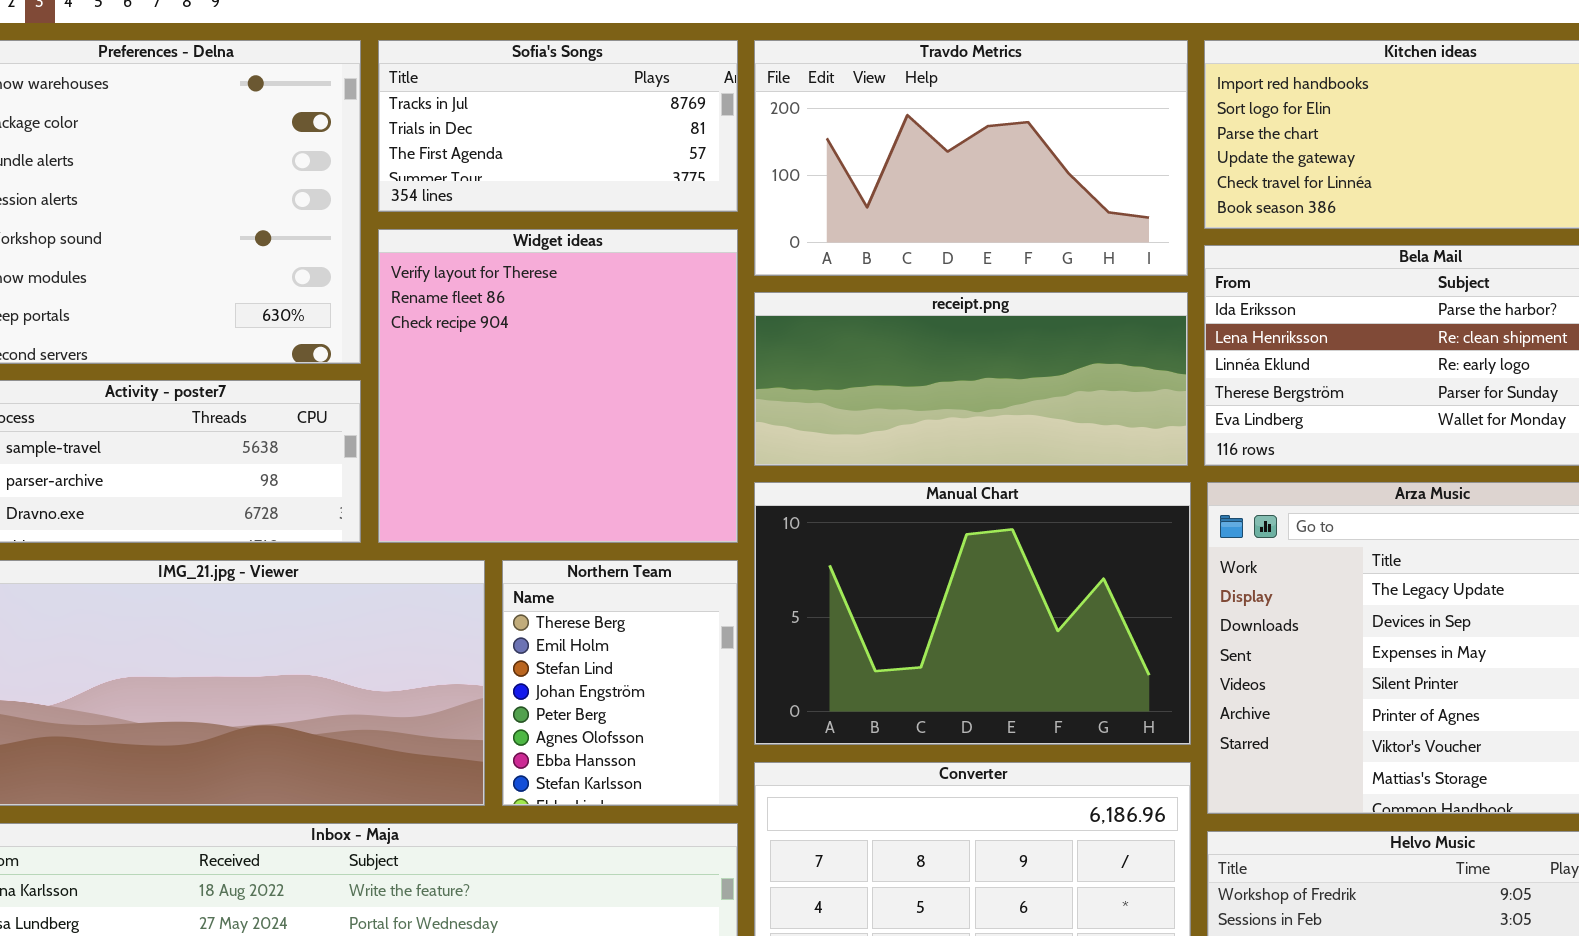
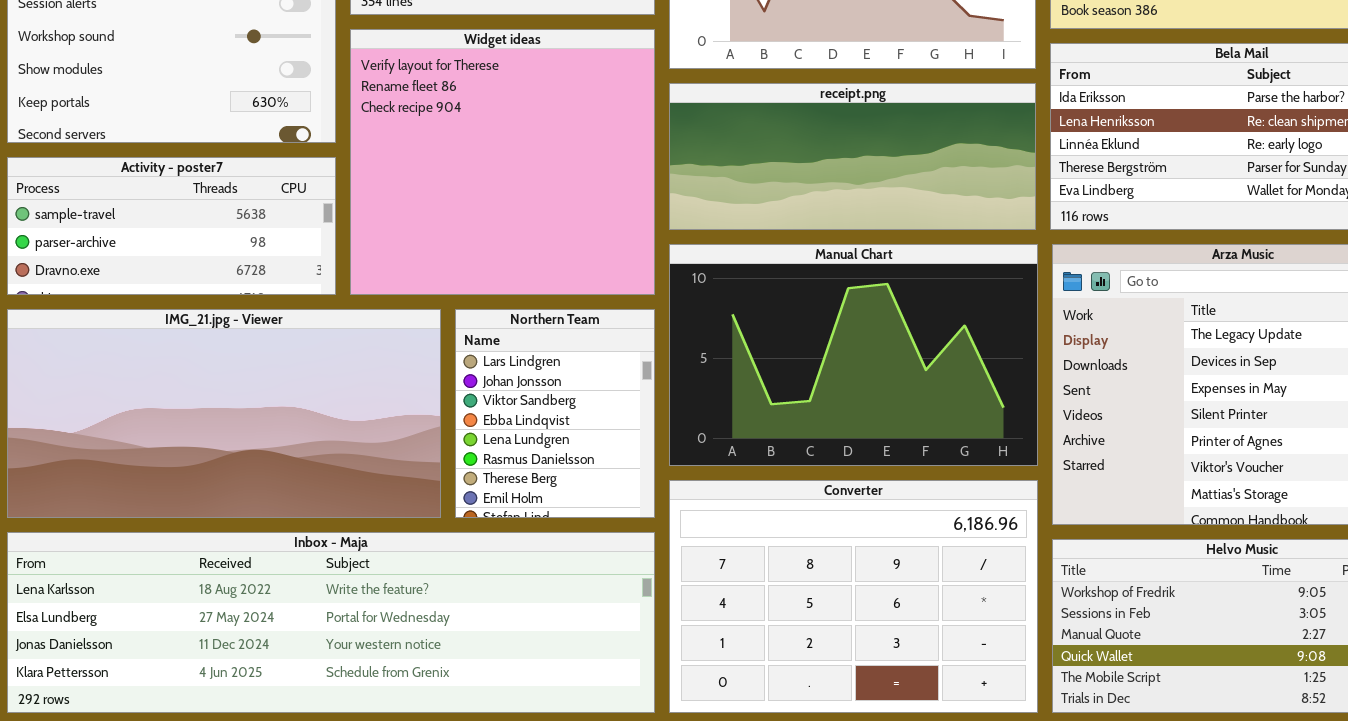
Northern Team: [502,560,738,806] -> [455,309,655,518], scrolled up 6 rows

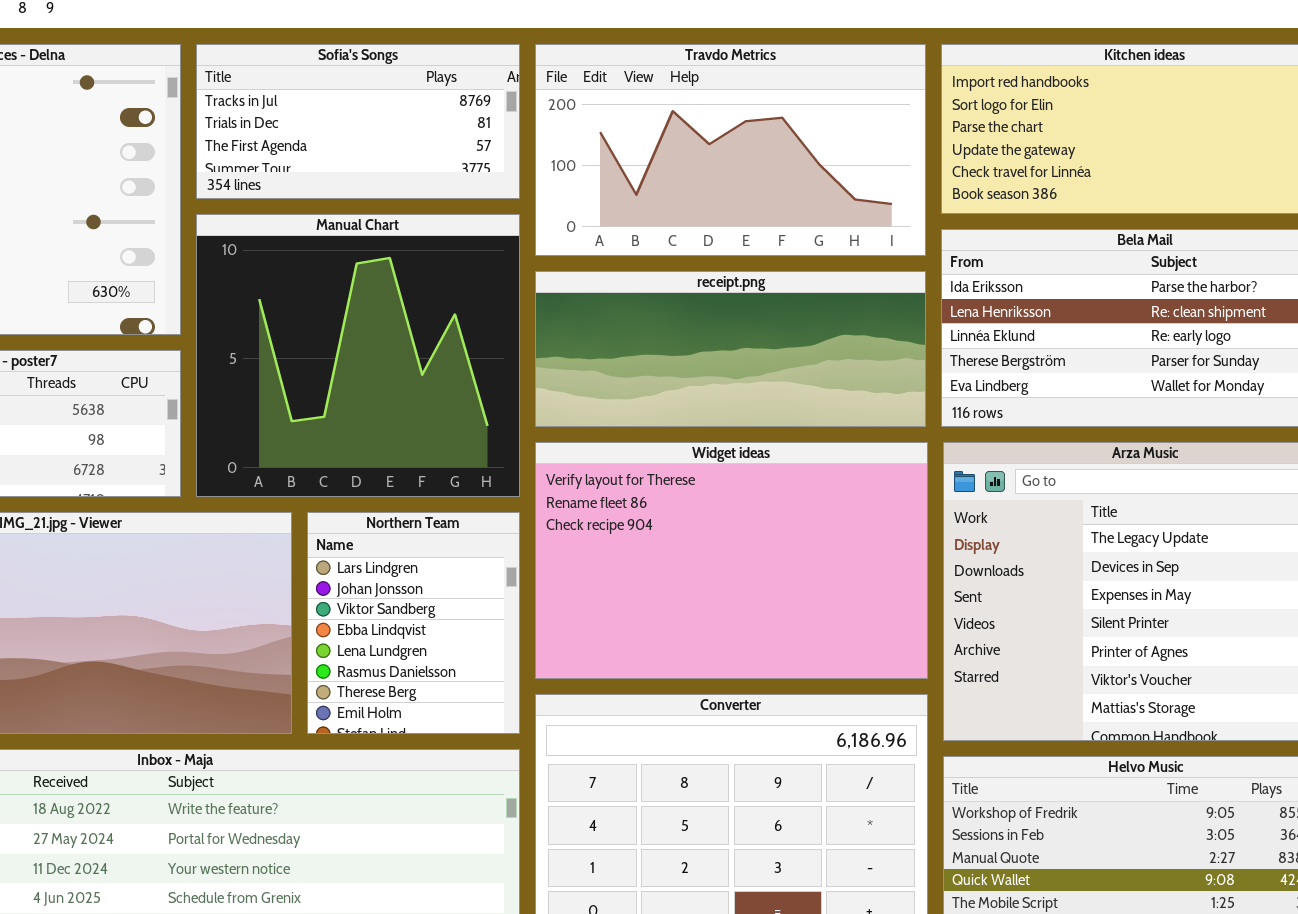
Widget ideas: [350,29,655,295] -> [535,442,928,679], moved, resized
Manual Chart: [669,244,1038,466] -> [196,214,520,497], moved, resized

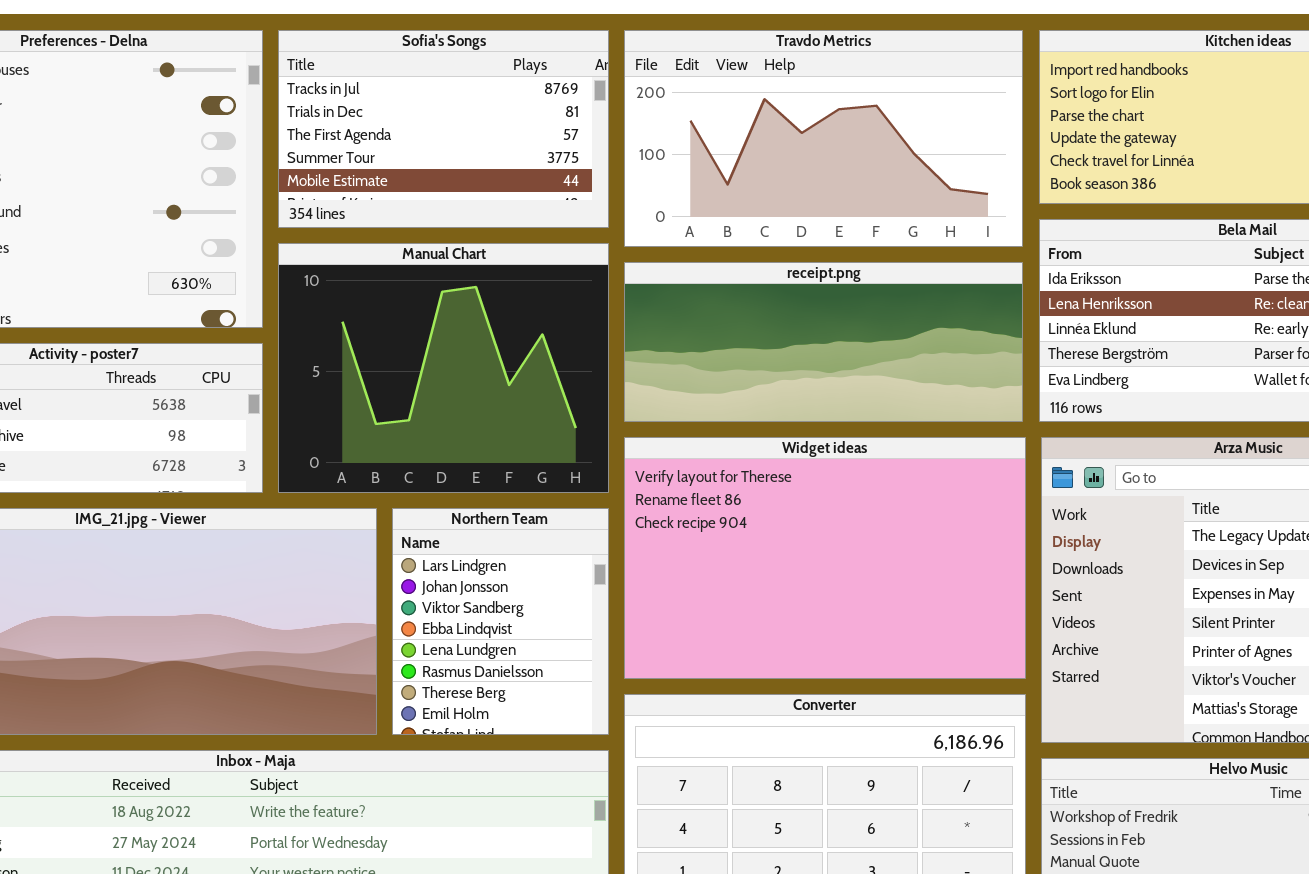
Sofia's Songs: [196,44,520,199] -> [278,30,609,228], resized
Manual Chart: [196,214,520,497] -> [278,243,609,493], resized

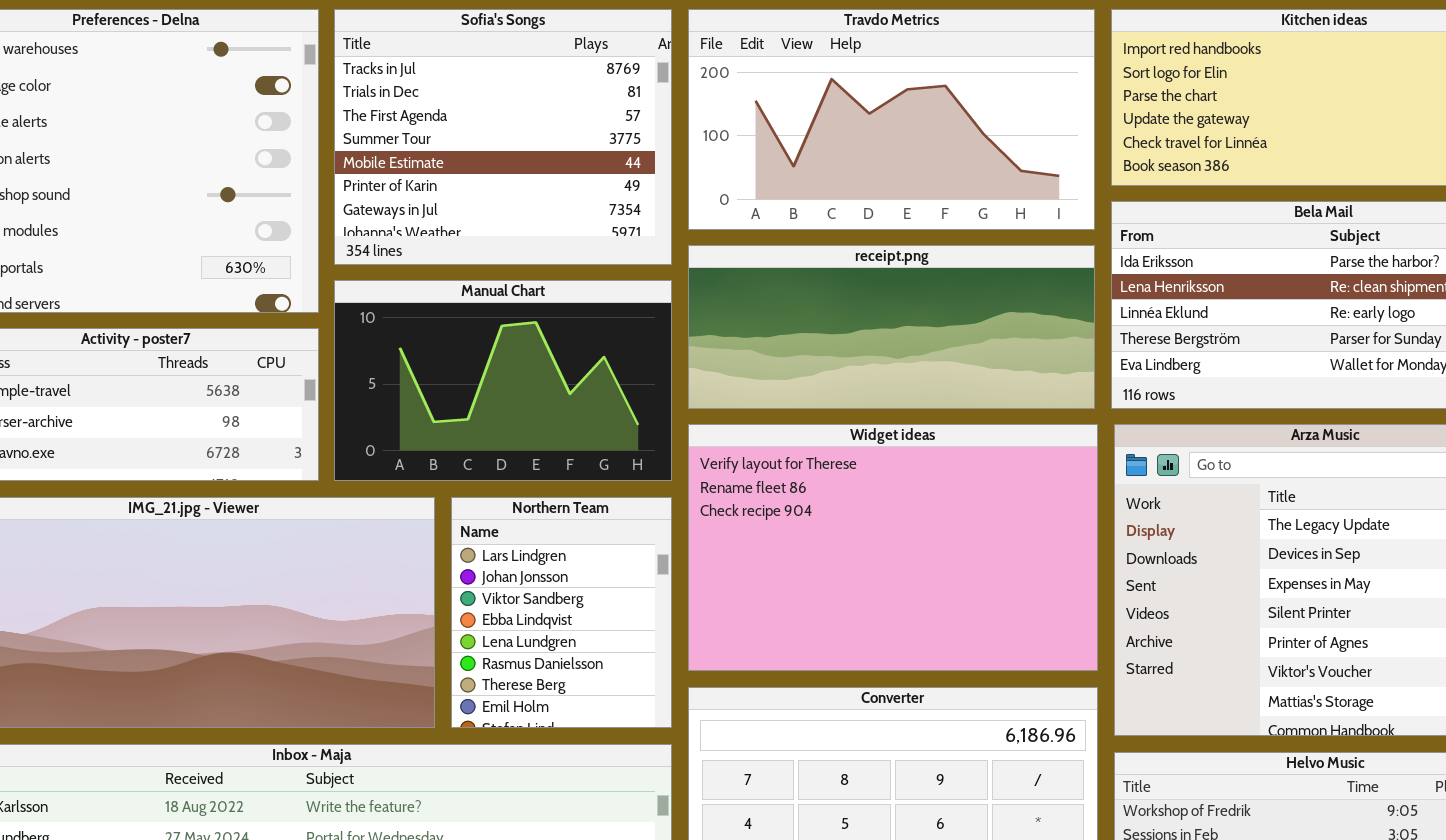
Sofia's Songs: [278,30,609,228] -> [334,9,672,265], resized
Manual Chart: [278,243,609,493] -> [334,280,672,481], resized

